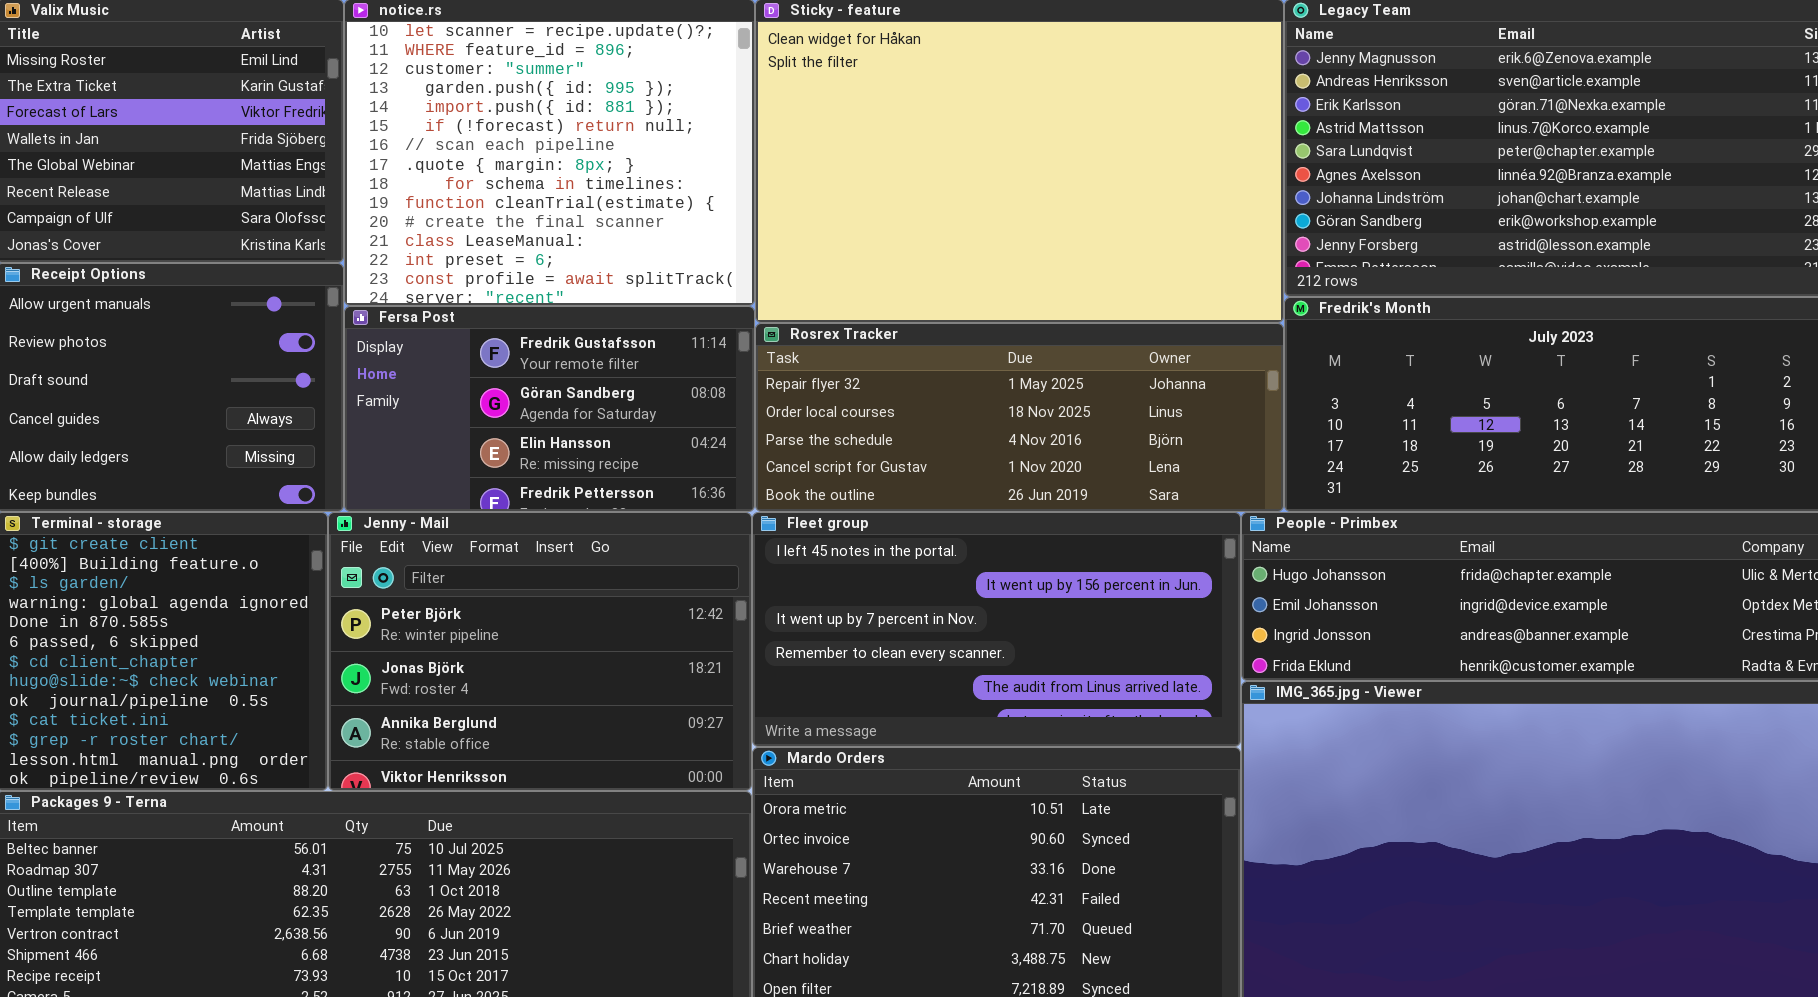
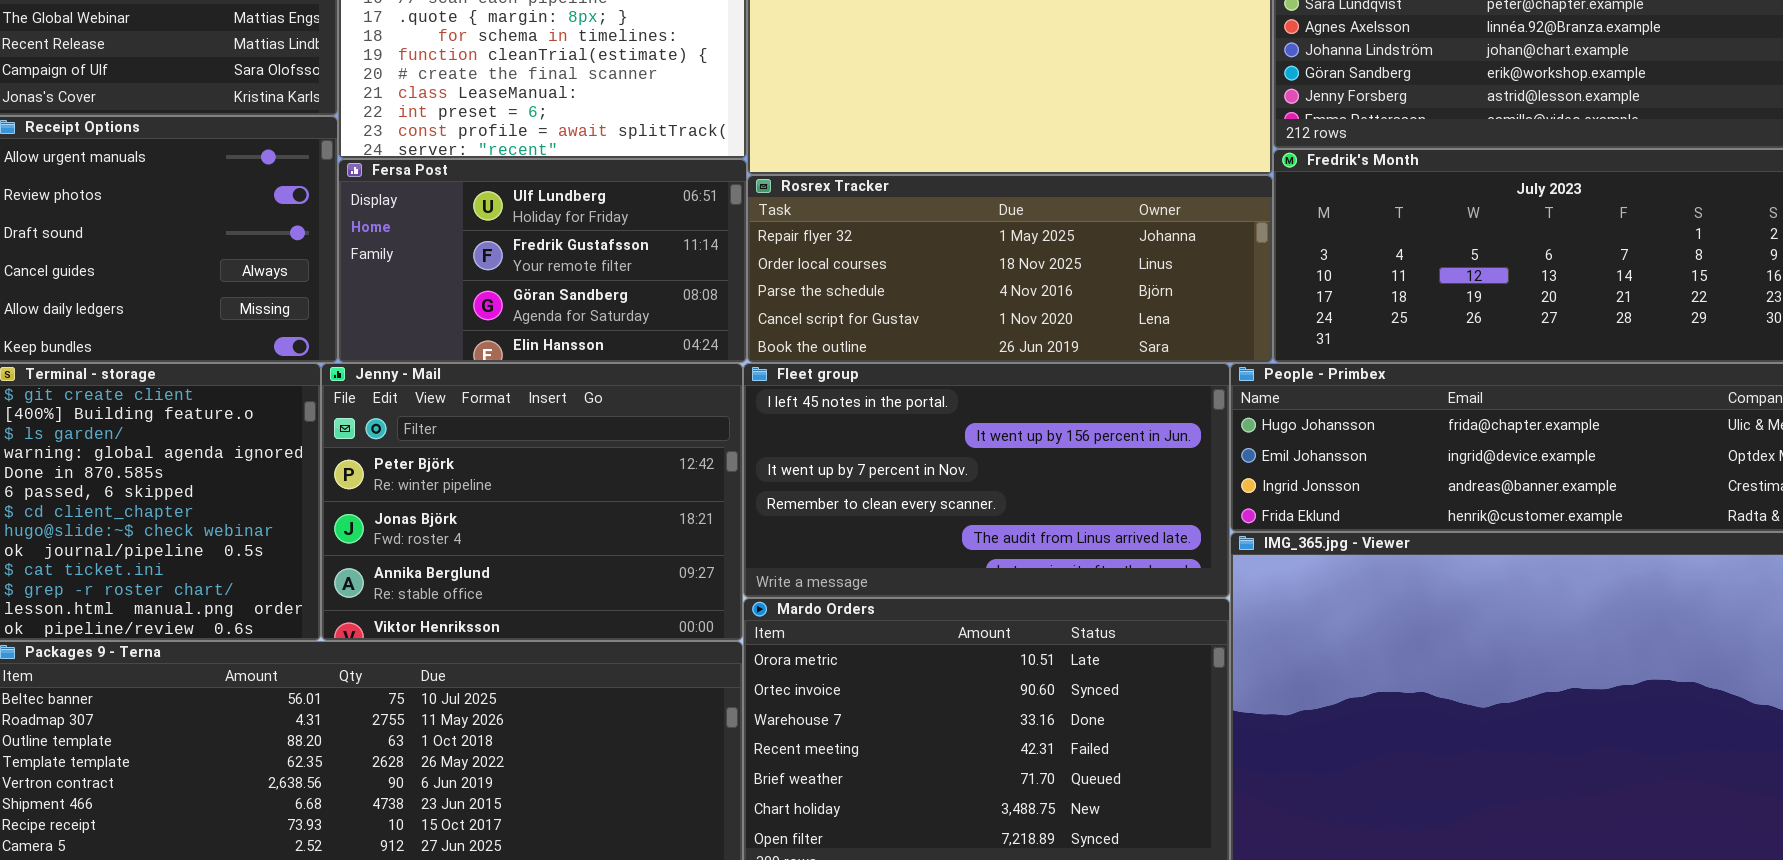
Fersa Post: [344,306,755,512] -> [338,159,747,363], scrolled up 1 row

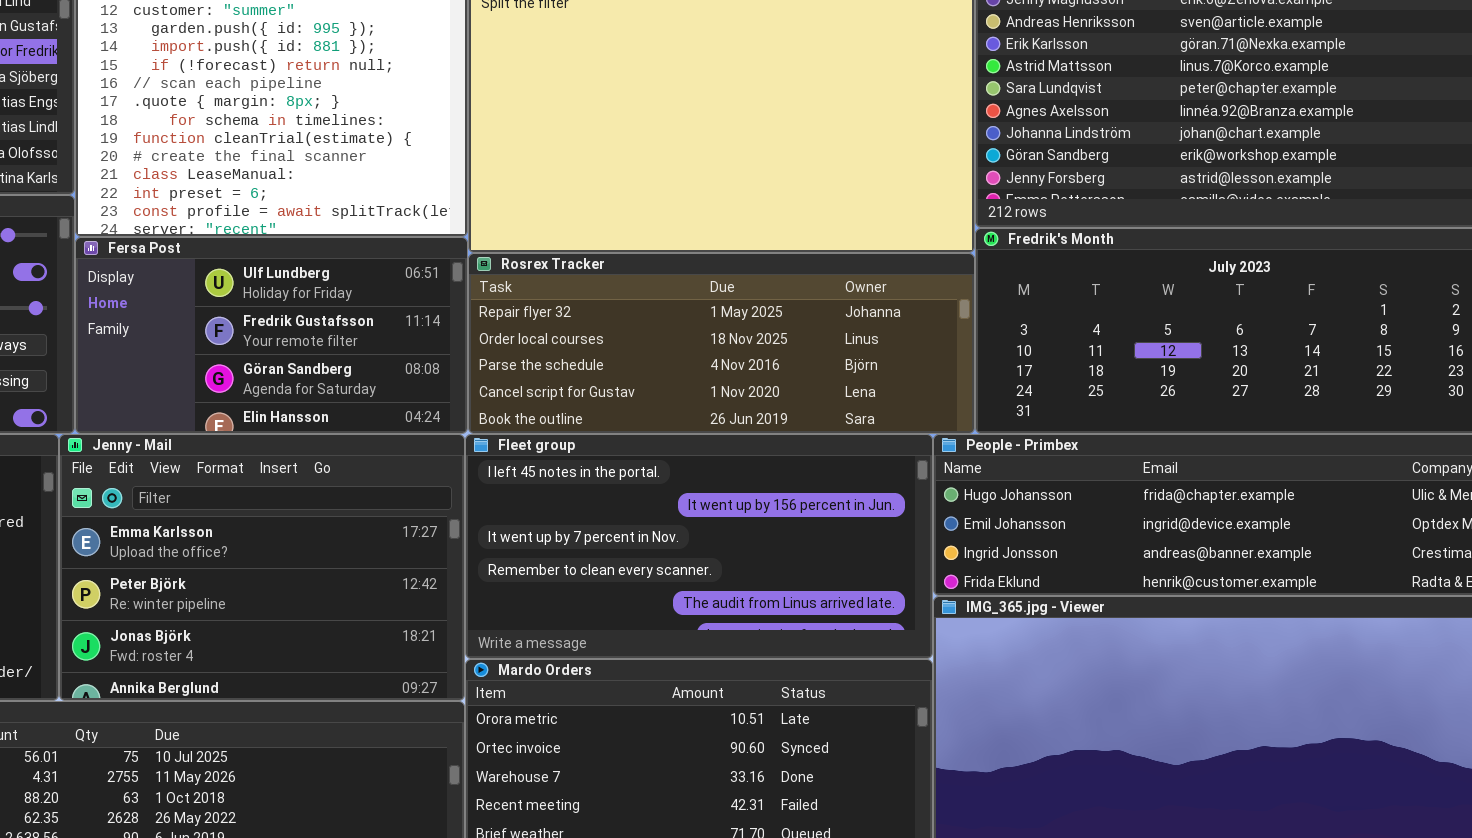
Jenny - Mail: [321,363,743,641] -> [59,434,465,701], scrolled up 1 row

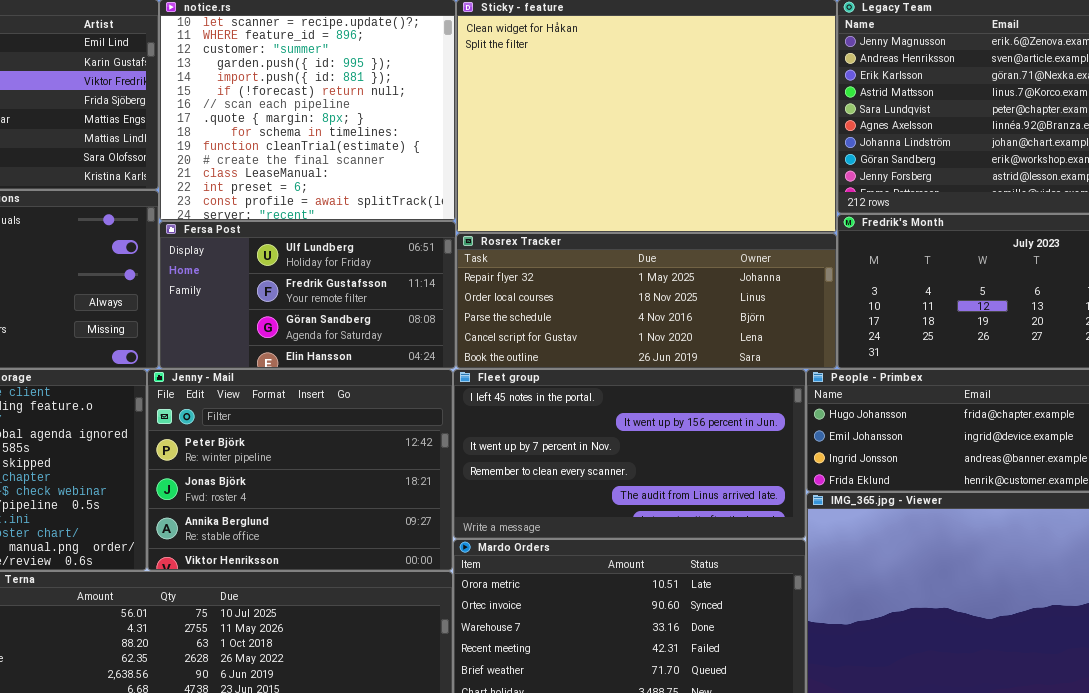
Jenny - Mail: [59,434,465,701] -> [147,369,453,571], scrolled down 1 row

